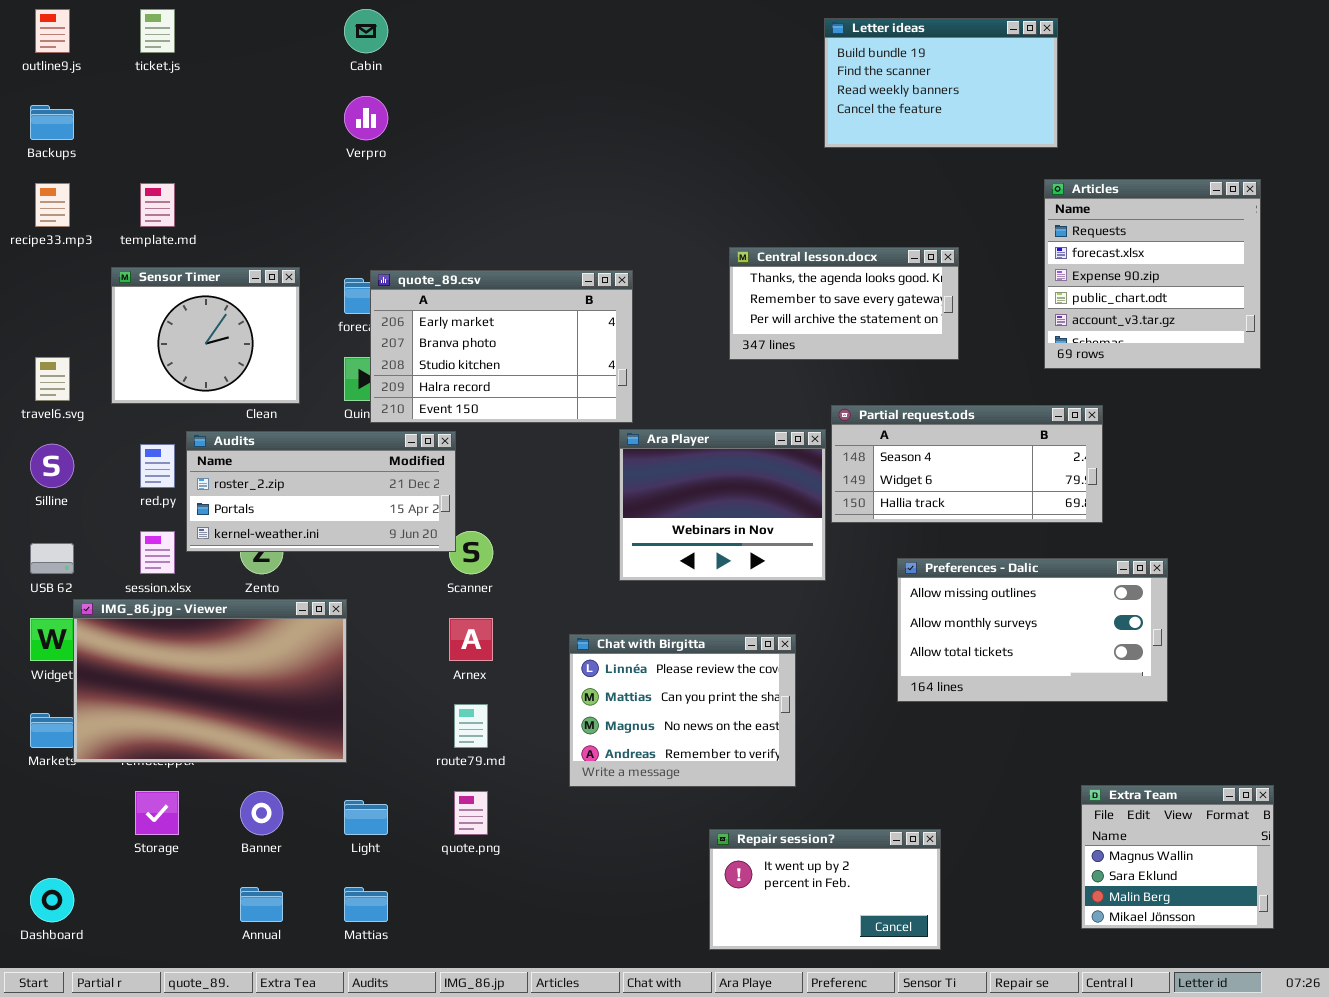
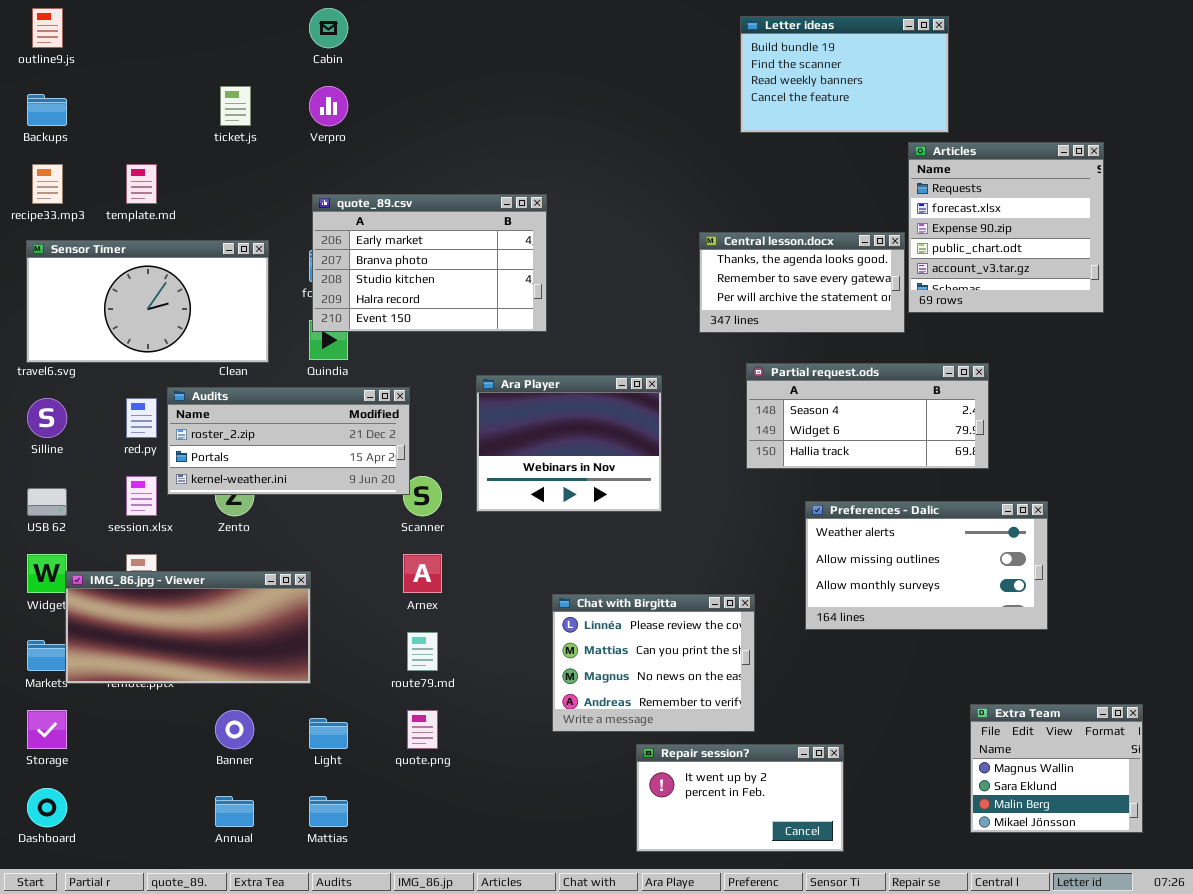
ticket.js: [140,9,175,53] -> [220,86,251,126], moved
Articles: [1044,179,1261,369] -> [908,142,1104,313], moved
Central lesson.docx: [729,247,959,360] -> [699,232,905,333], moved
Sensor Timer: [111,267,300,404] -> [26,240,269,363], resized
quote_89.csv: [370,270,633,423] -> [312,194,547,332], moved
Ara Player: [619,429,826,581] -> [476,375,662,512], moved
Preferences - Dalic: [897,558,1168,702] -> [805,501,1048,630], scrolled up 1 row
IMG_86.jpg - Viewer: [73,599,347,763] -> [65,571,311,684], resized
Chat with Birgitta: [569,634,796,787] -> [552,594,755,732], moved
Storage: [135,791,179,835] -> [27,710,67,749], moved

